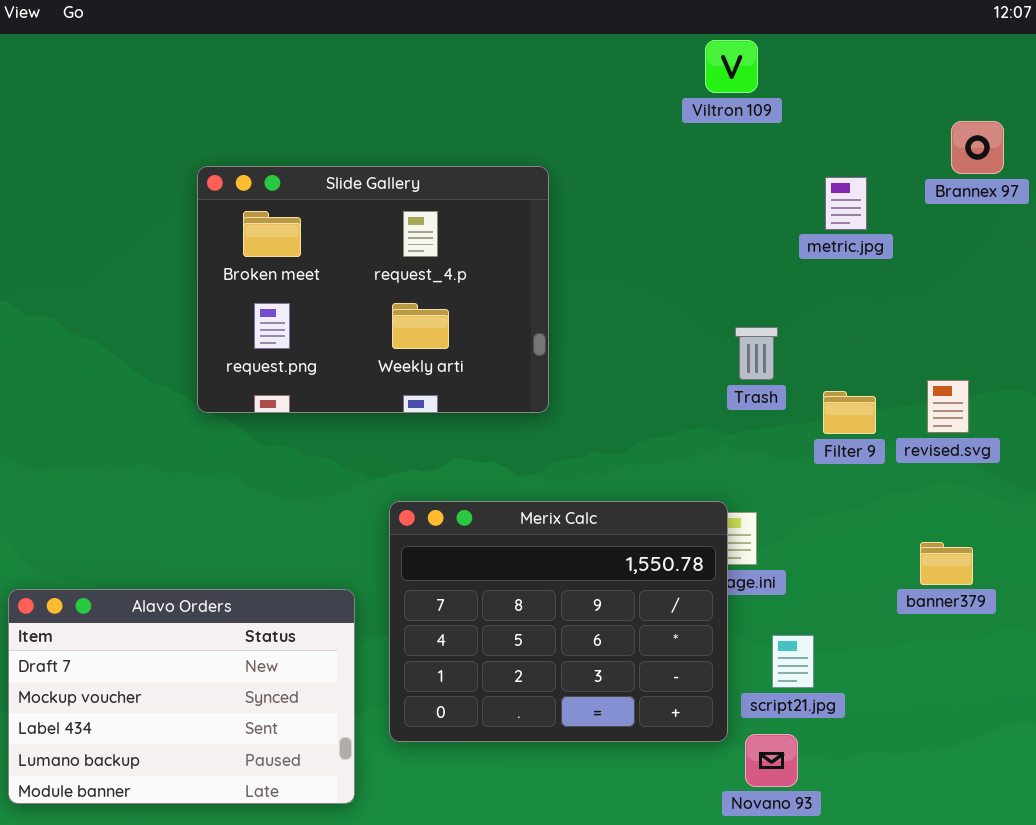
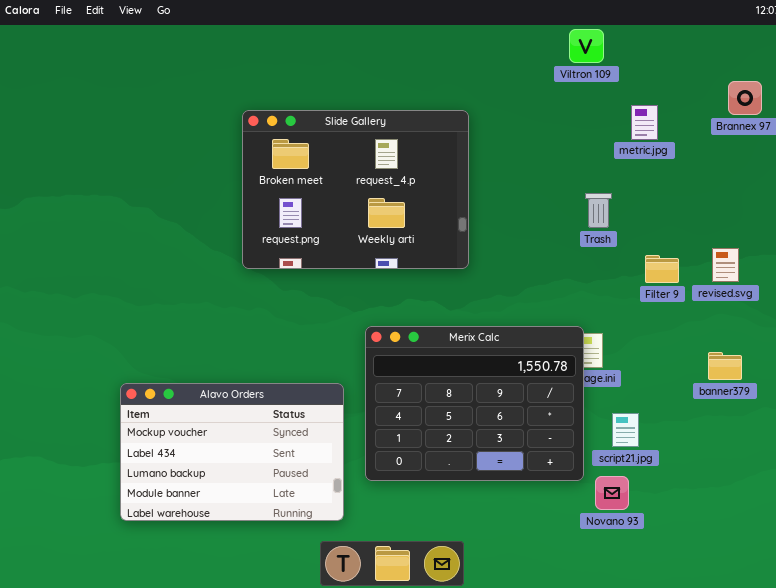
metric.jpg: [825,177,867,230] -> [631,105,658,140], moved
Trash: [735,327,778,380] -> [585,193,612,228], moved
Alavo Orders: [8,589,355,804] -> [120,383,344,521], scrolled down 1 row

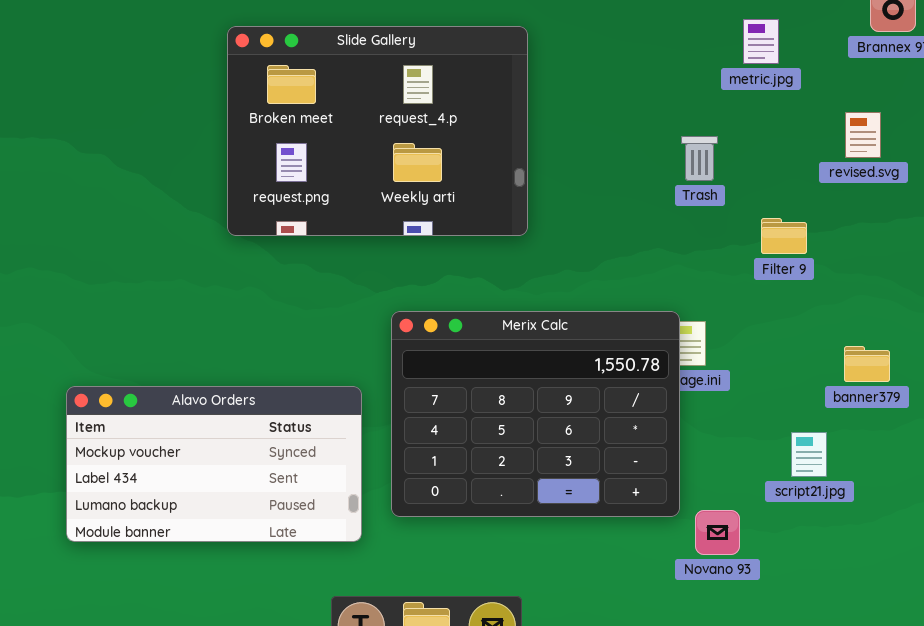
revised.svg: [712,248,739,282] -> [845,112,881,158], moved
Alavo Orders: [120,383,344,521] -> [66,386,362,542], resized
script21.jpg: [612,413,639,447] -> [791,432,827,477], moved

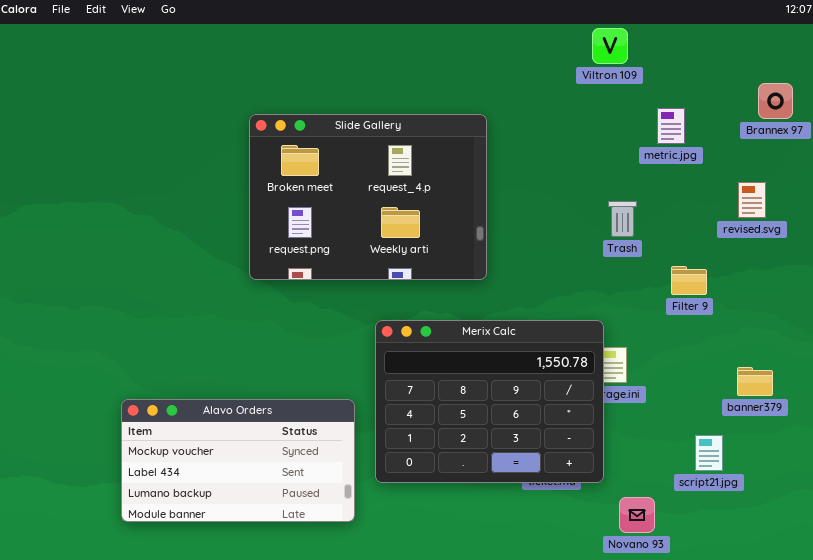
Merix Calc: [391,311,680,517] -> [375,320,604,483], moved

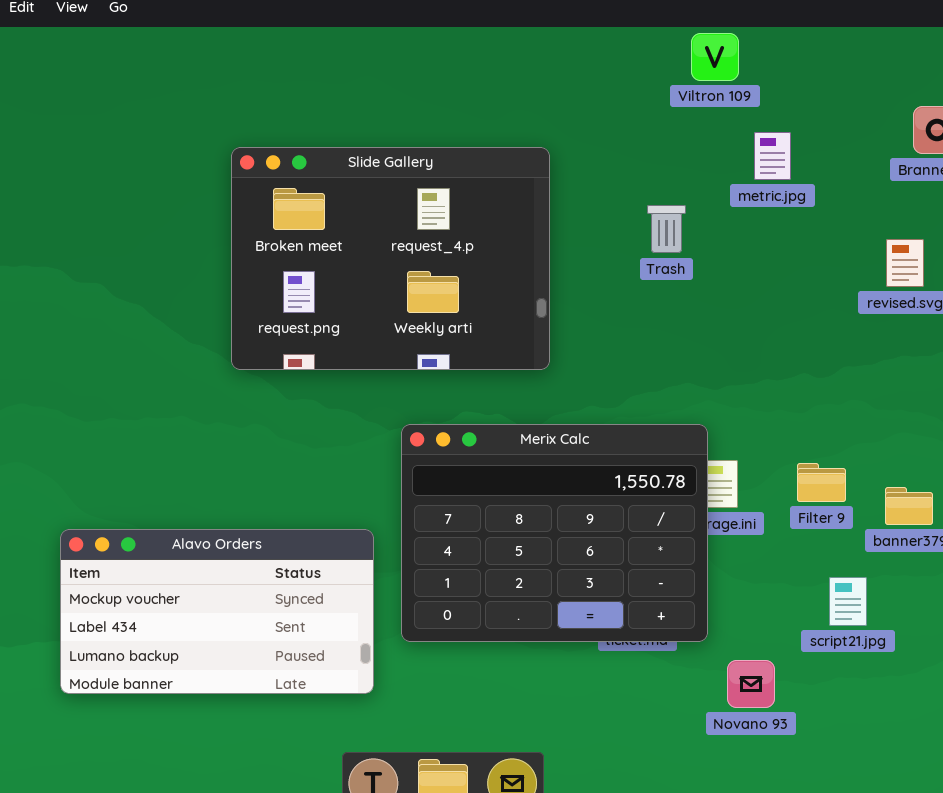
metric.jpg: [657,108,685,144] -> [754,132,791,180], moved
Trash: [608,201,637,237] -> [647,205,686,253], moved
Filter 9: [671,266,707,295] -> [797,463,846,502], moved

